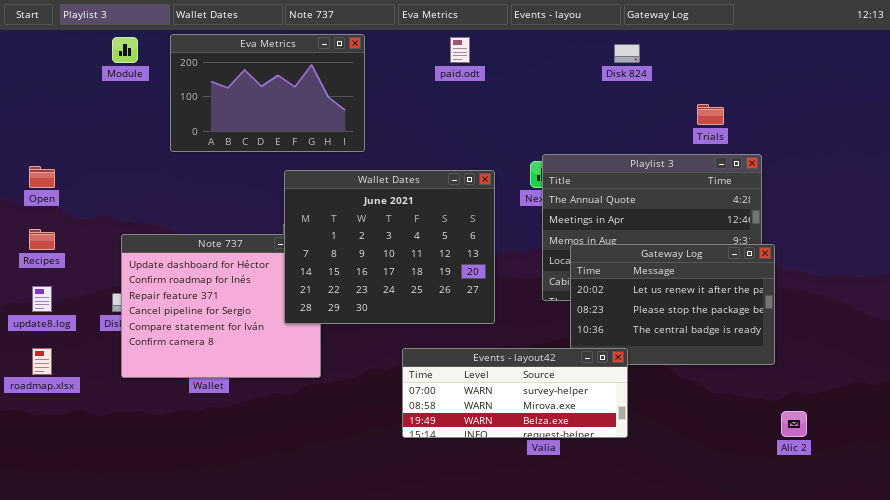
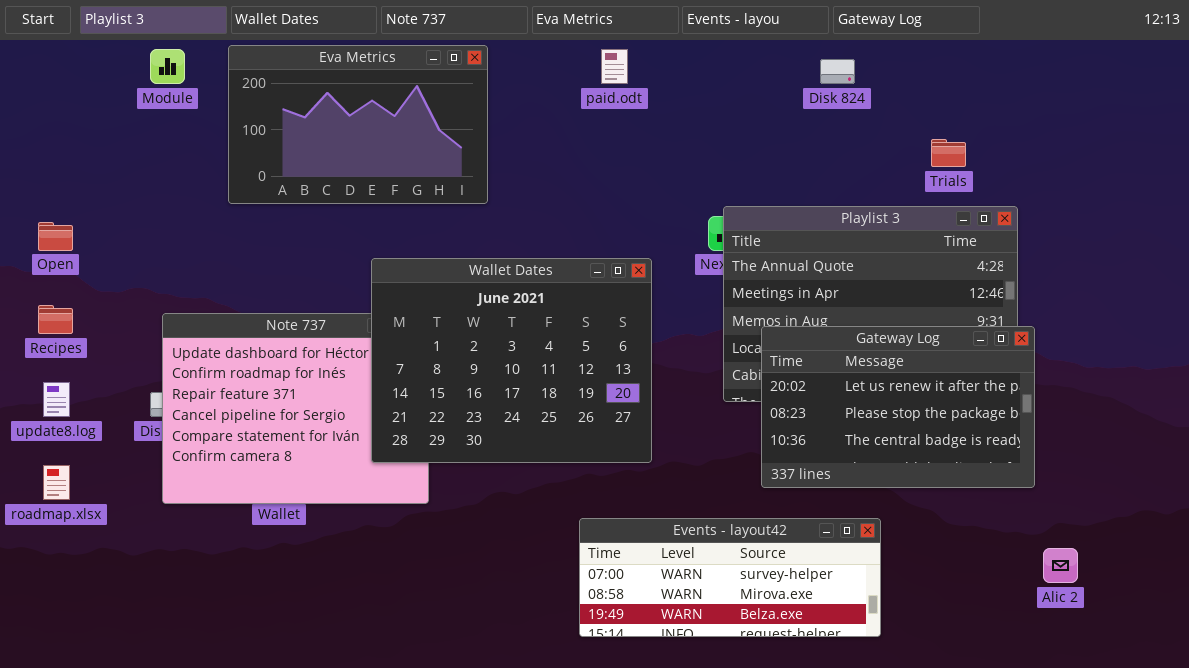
Wallet Dates: [284,170,495,324] -> [371,258,652,463], moved
Events - layout42: [402,348,628,438] -> [579,518,881,637], moved

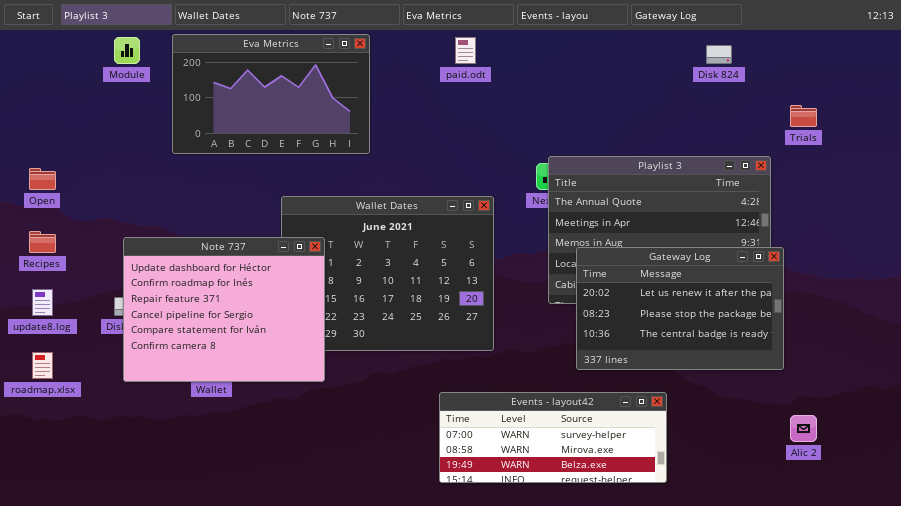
Disk 824: [820,59,855,84] -> [706,45,732,64], moved
Trials: [931,139,966,167] -> [790,105,817,127], moved
Note 737: [162,313,429,504] -> [123,237,325,382], raised

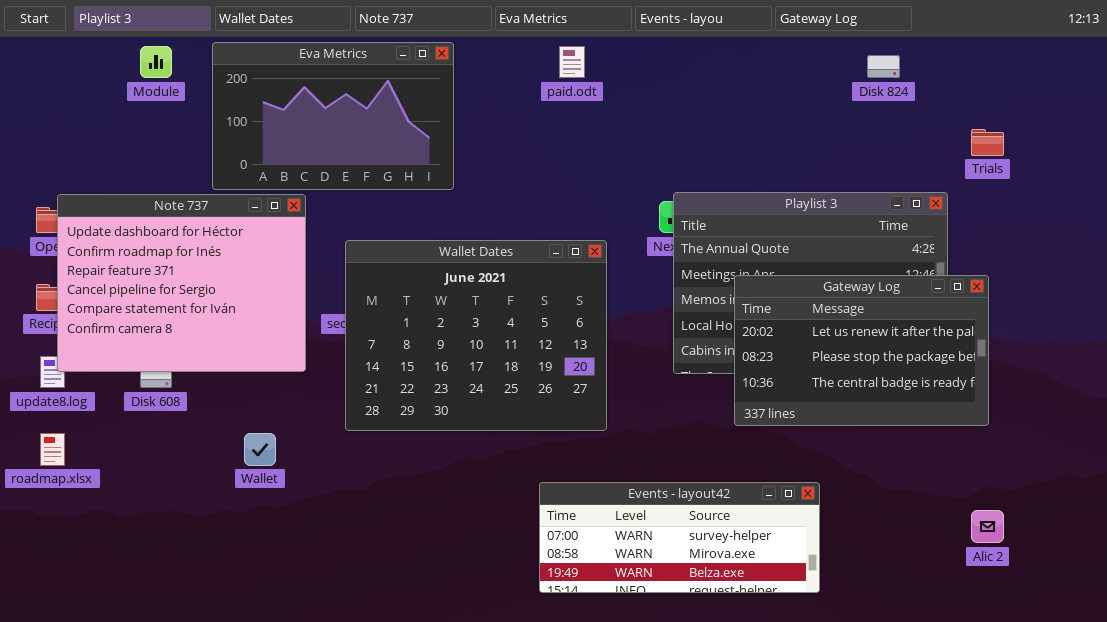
Note 737: [123,237,325,382] -> [57,194,306,372], moved
Gateway Log: [576,247,784,370] -> [734,275,989,426], moved

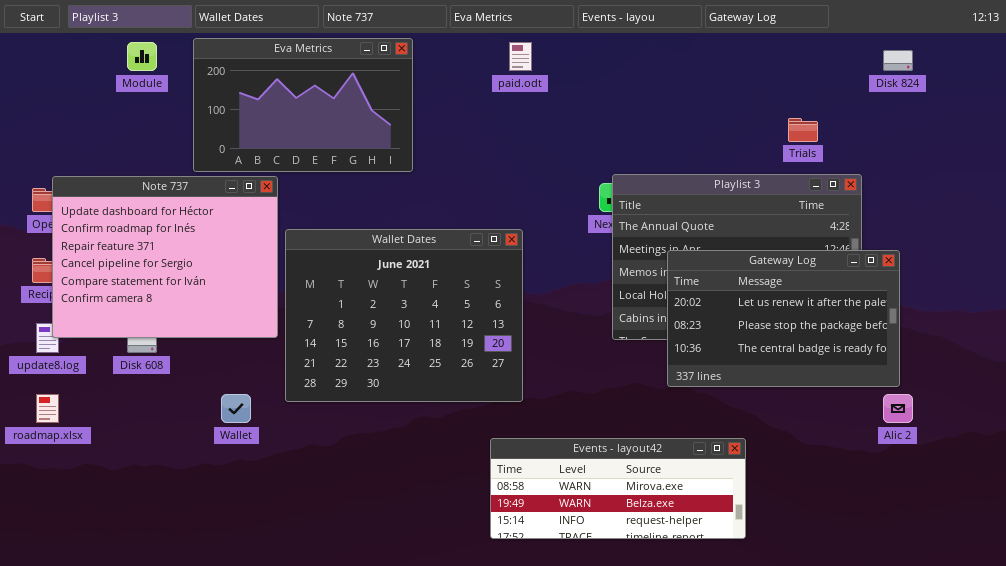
Disk 824: [867,55,900,78] -> [883,50,913,71], moved
Trials: [971,129,1004,156] -> [788,118,818,142], moved
Wallet Dates: [345,240,607,431] -> [285,229,523,402], moved
Events - layout42: [539,482,820,593] -> [490,438,746,539], scrolled down 1 row
Alic 2: [971,510,1004,543] -> [883,394,913,423], moved

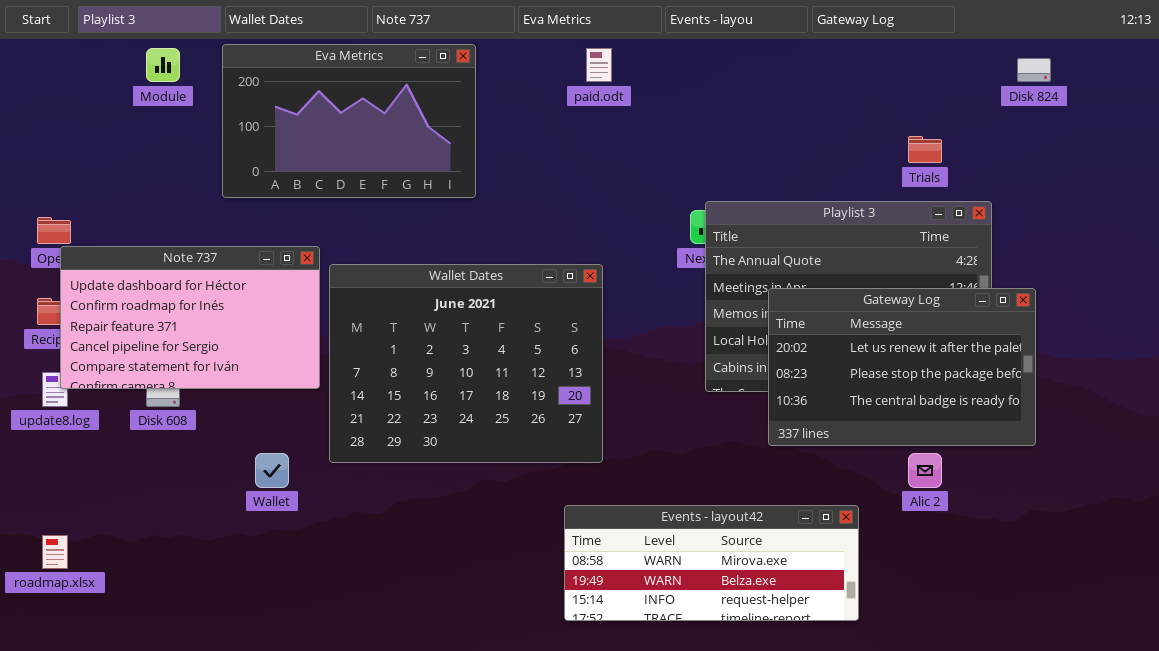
Note 737: [52,176,278,338] -> [60,246,320,389], resized
roadmap.xlsx: [36,394,59,423] -> [42,535,68,569], moved
Alic 2: [883,394,913,423] -> [908,453,942,488], moved

